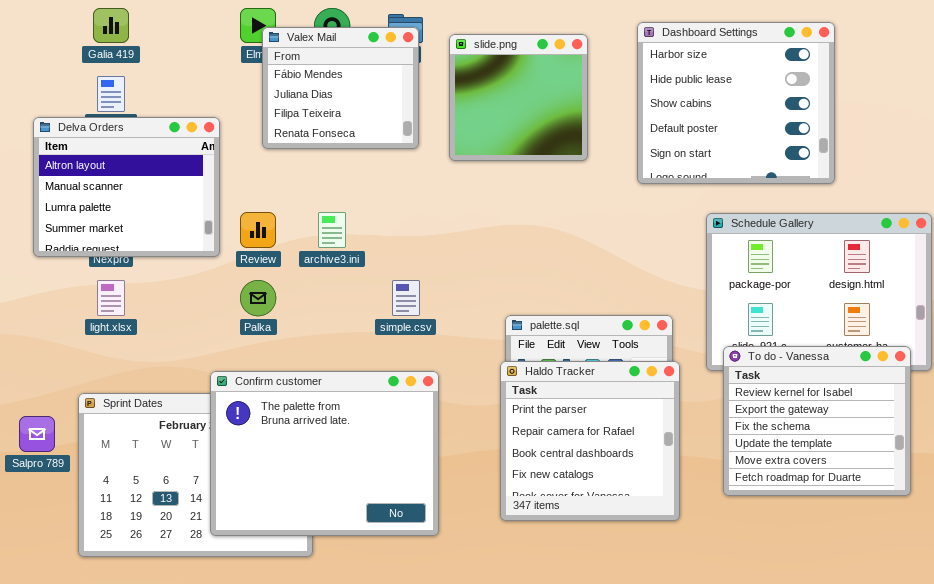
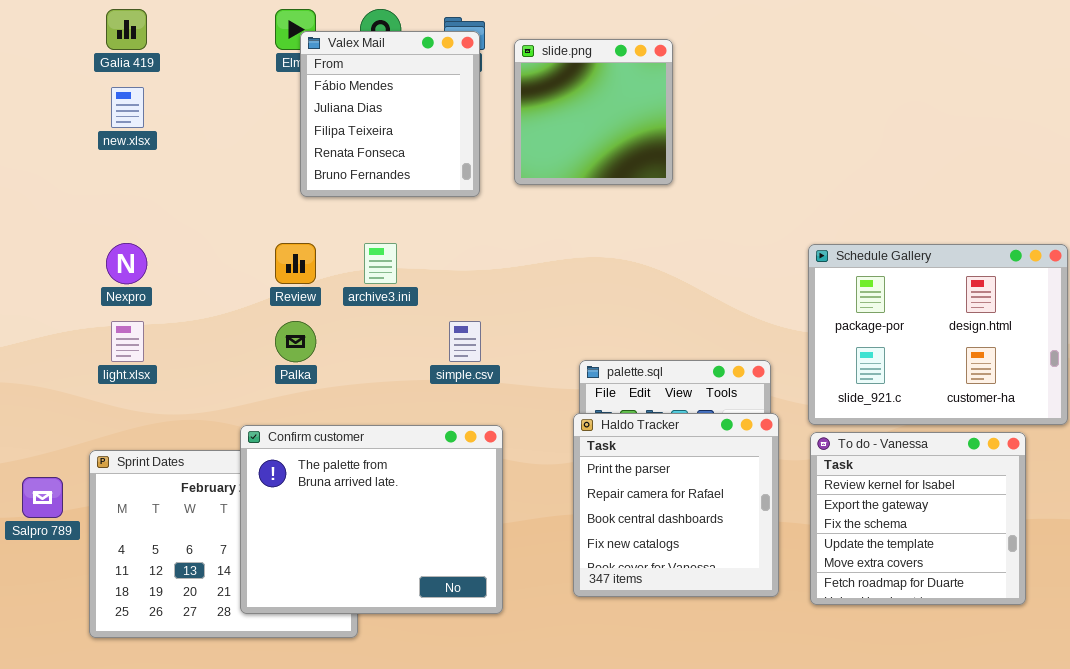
Dashboard Settings: [637,22,835,184] -> none, closed
Valex Mail: [262,27,419,149] -> [300,31,480,197], resized
Delva Orders: [33,117,220,257] -> none, closed
To do - Vanessa: [723,346,911,496] -> [810,432,1026,605], moved

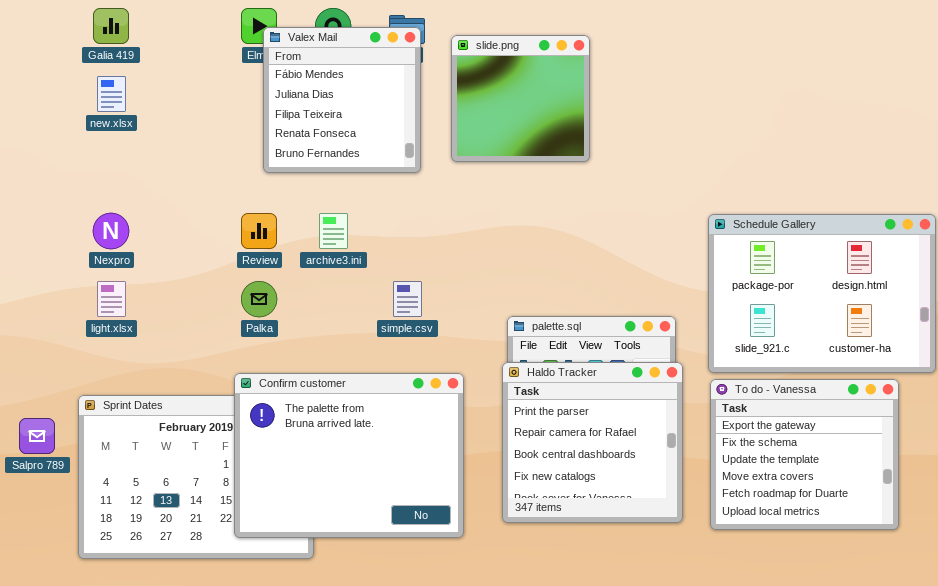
Confirm customer: [240,425,503,614] -> [234,373,464,538], moved
To do - Vanessa: [810,432,1026,605] -> [710,379,899,530], scrolled down 1 row

